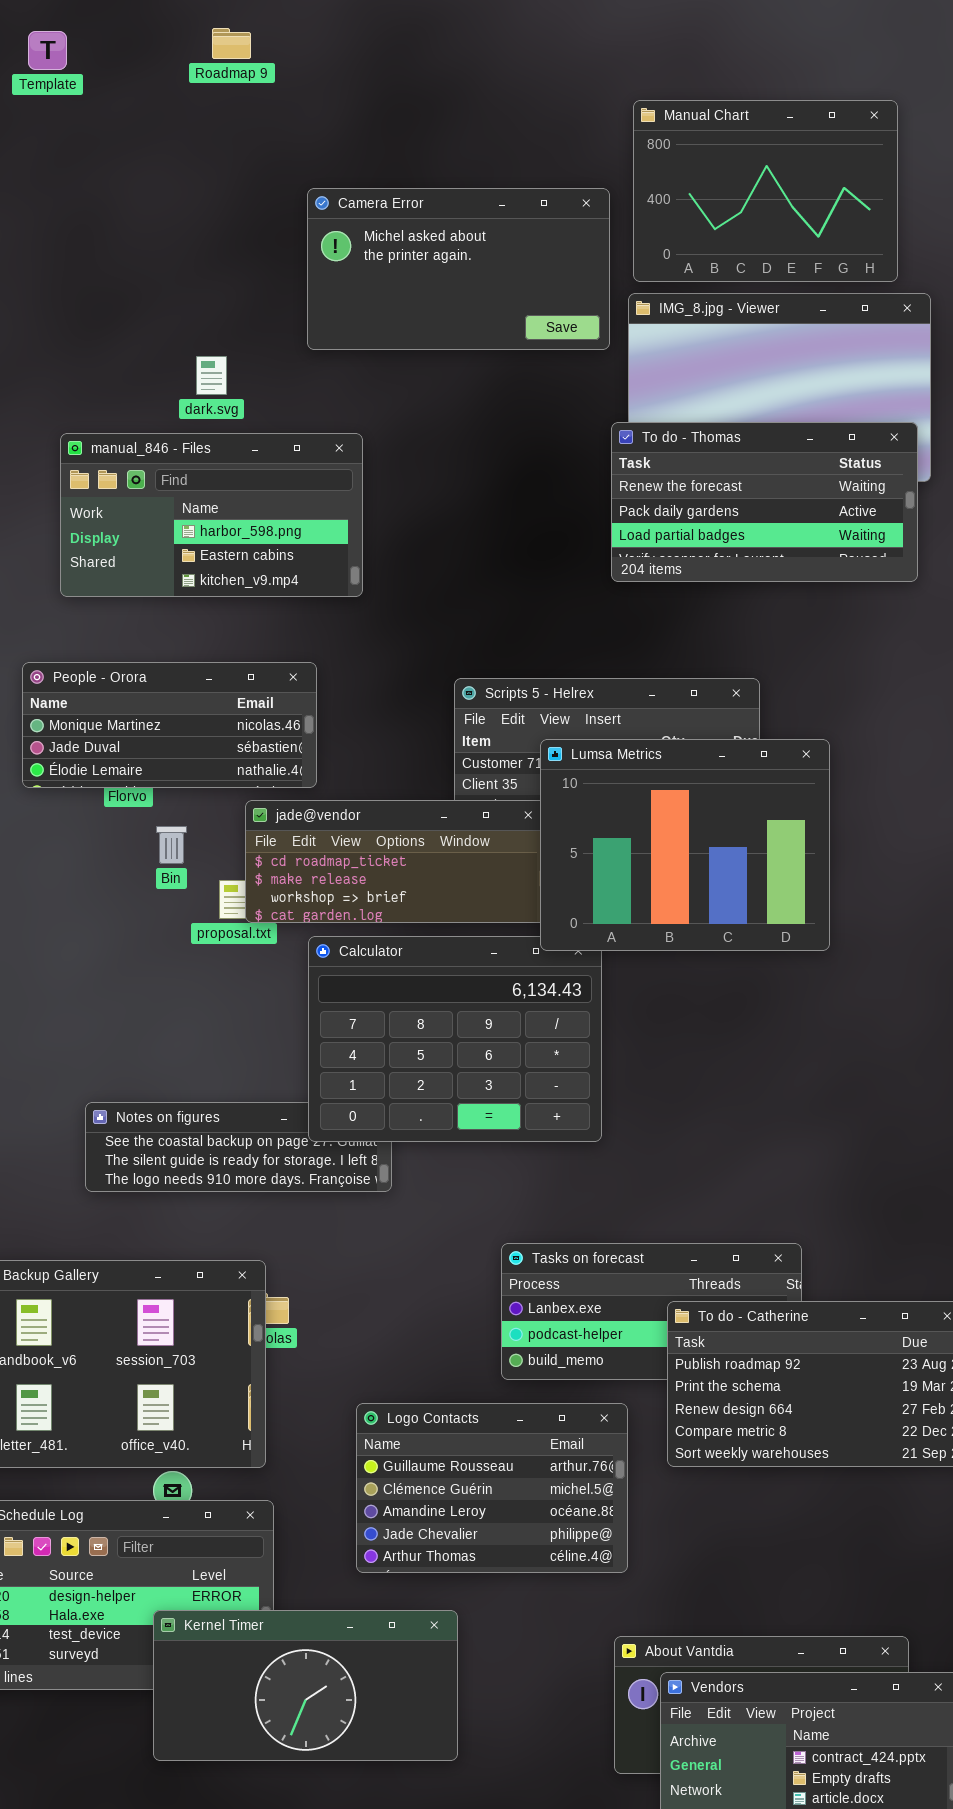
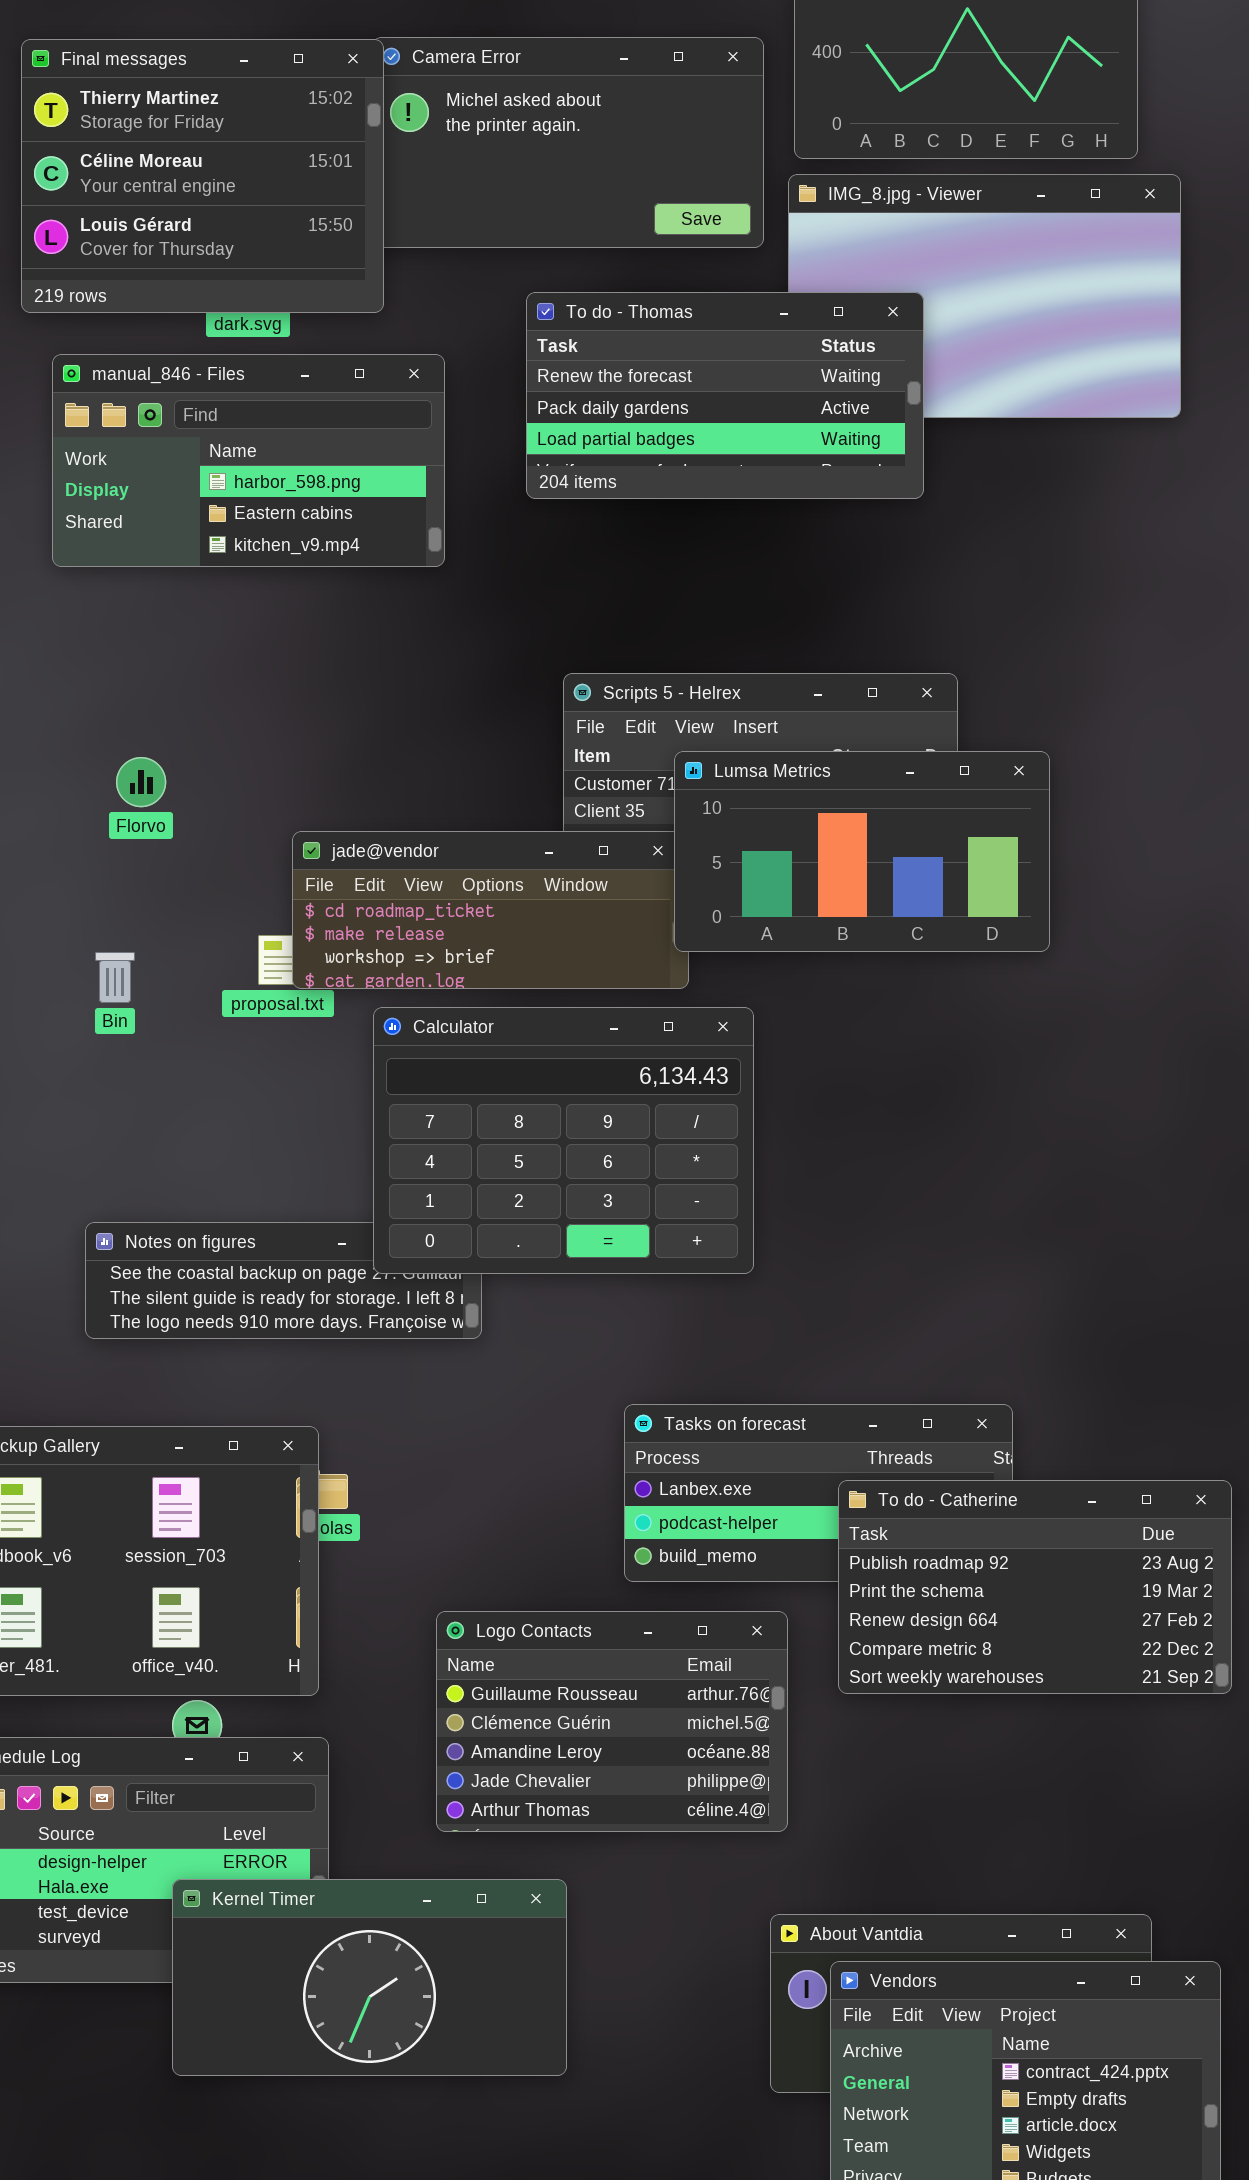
Final messages: none -> [21,39,384,313], opened
To do - Thomas: [611,422,918,582] -> [526,292,924,499], moved
People - Orora: [22,662,317,788] -> none, closed
Lumsa Metrics: [540,739,830,951] -> [674,751,1050,952], resized
Bin: [156,826,187,864] -> [95,952,135,1003], moved

